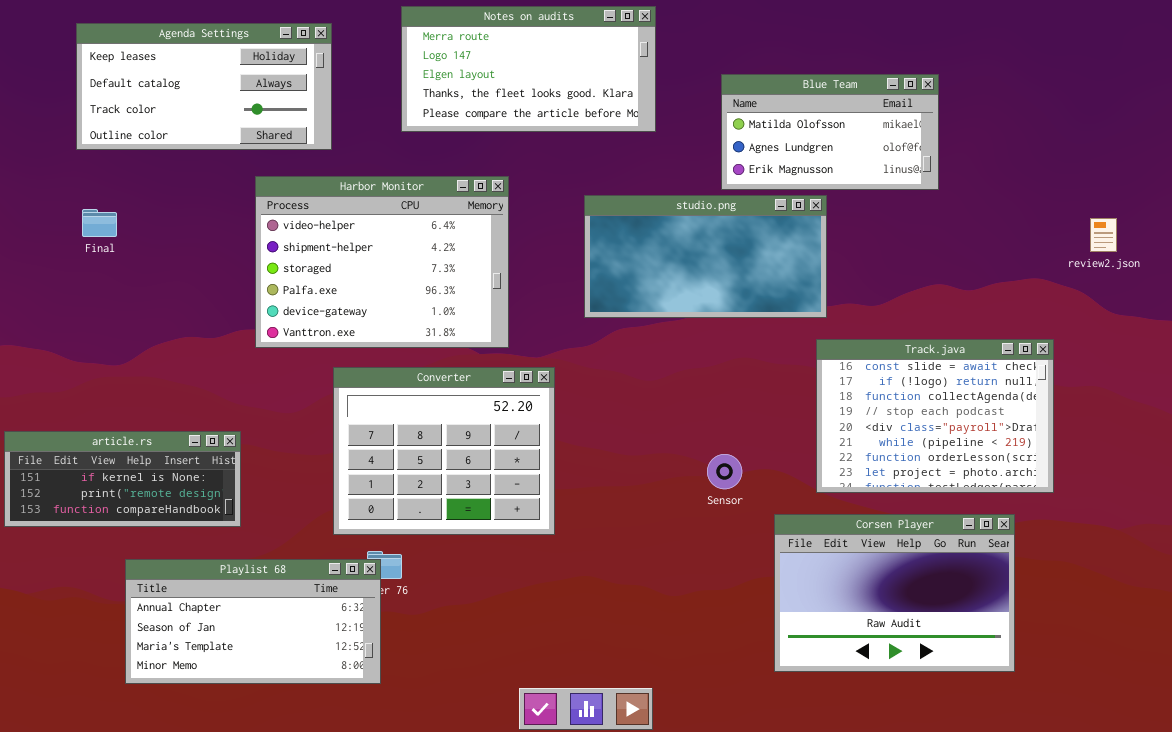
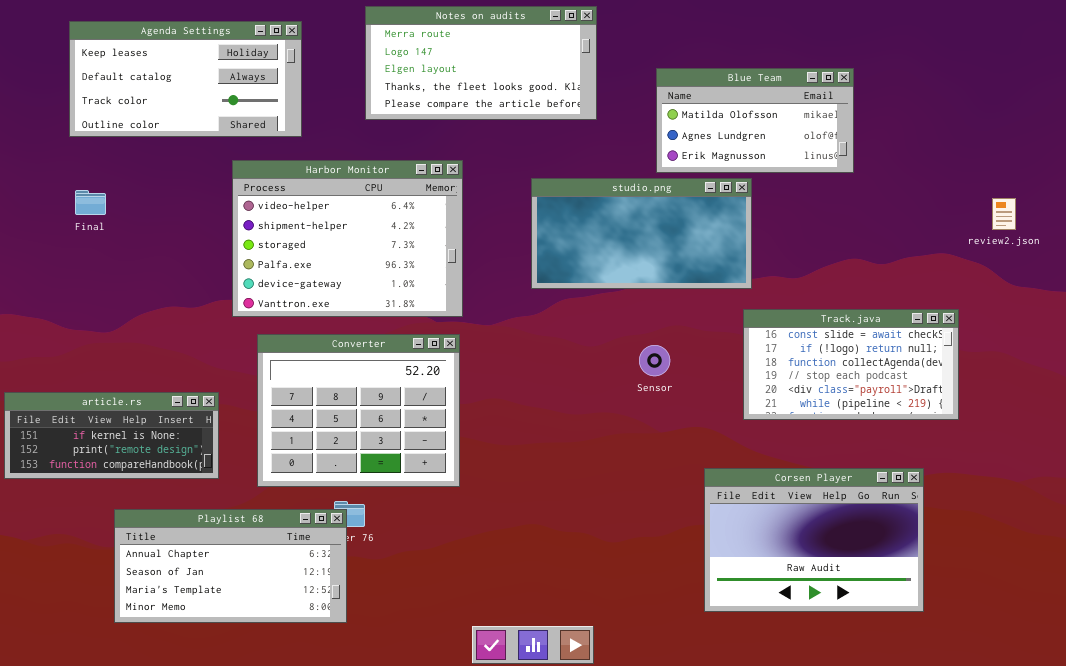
Track.java: [816,339,1054,493] -> [743,309,959,420], resized
Converter: [333,367,555,535] -> [257,334,460,487], moved
Sensor: [707,454,742,489] -> [639,345,670,376], moved

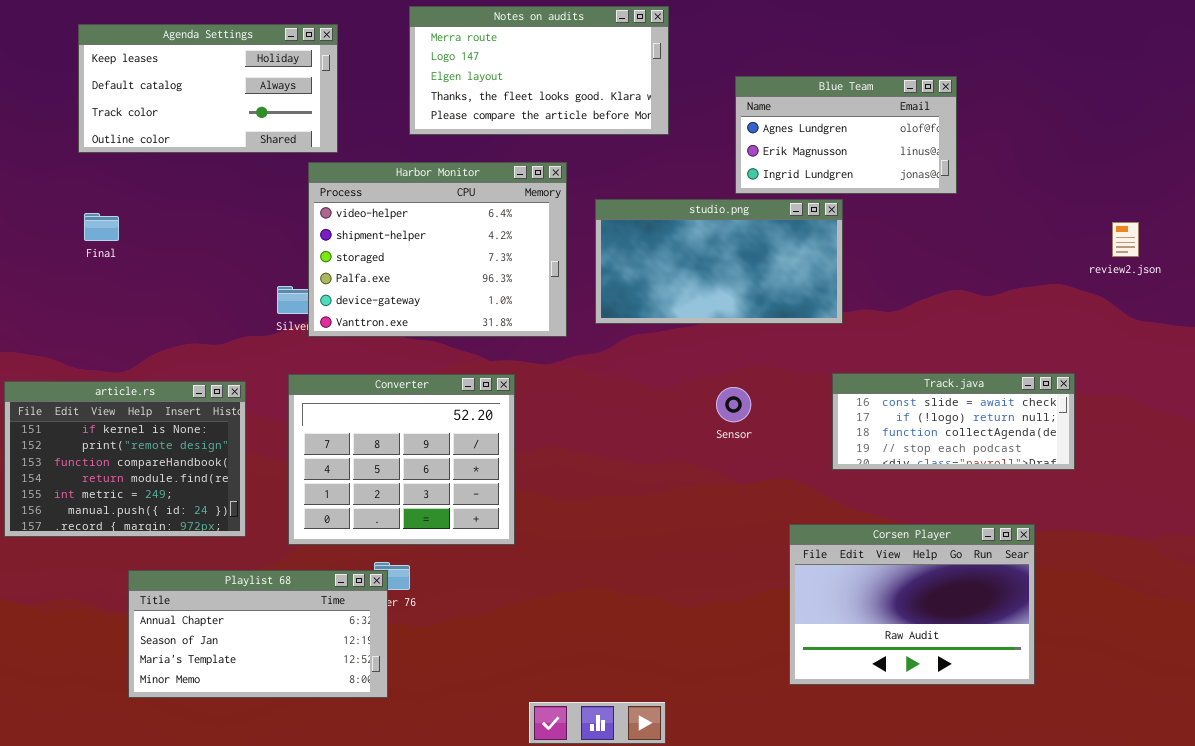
Blue Team: [656,68,854,173] -> [735,76,957,194], scrolled down 1 row
Harbor Monitor: [232,160,463,317] -> [308,162,567,337], moved
Track.java: [743,309,959,420] -> [832,373,1075,470], resized
article.rs: [4,392,219,479] -> [4,381,246,537], resized

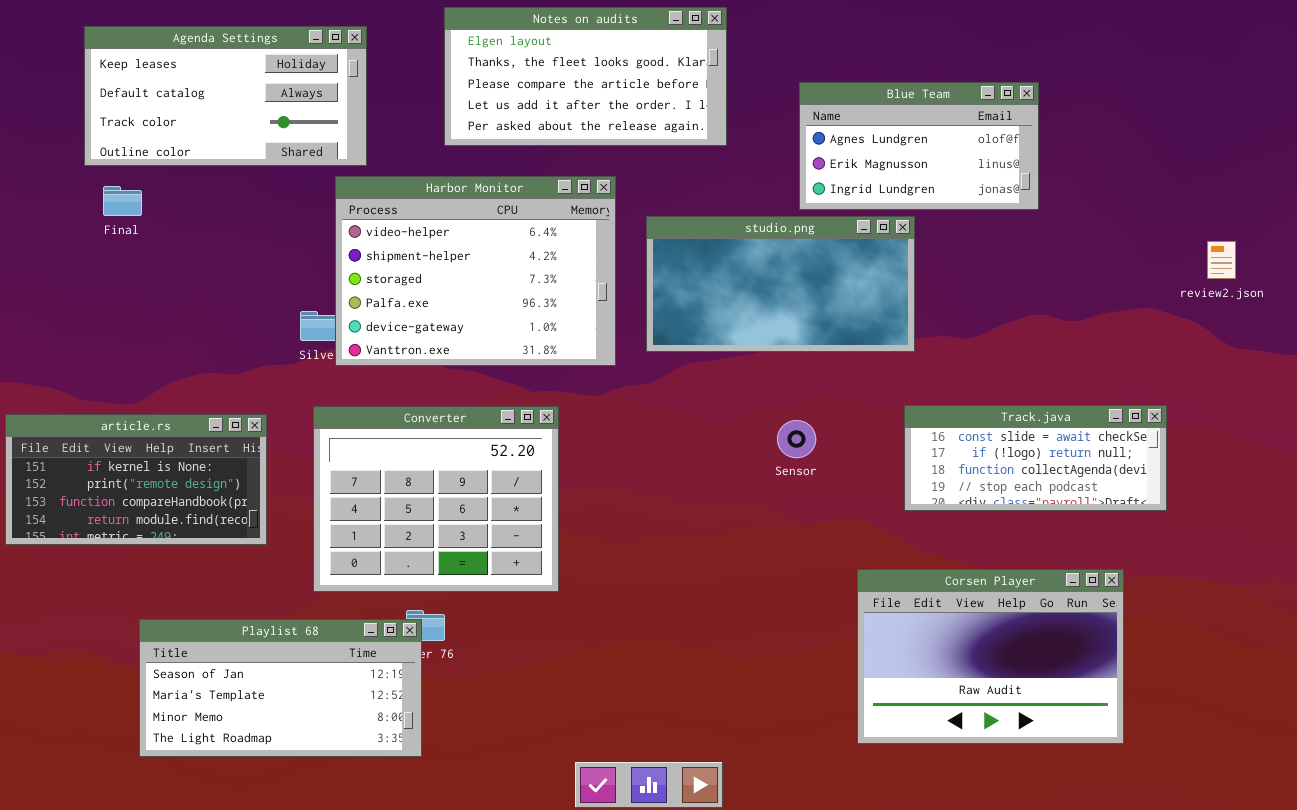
Notes on audits: [409,6,669,135] -> [444,7,727,146], scrolled down 2 rows
Final: [84,213,119,241] -> [103,186,142,216], moved
article.rs: [4,381,246,537] -> [5,414,267,545], resized
Playlist 68: [128,570,388,698] -> [139,619,422,757], scrolled down 1 row

